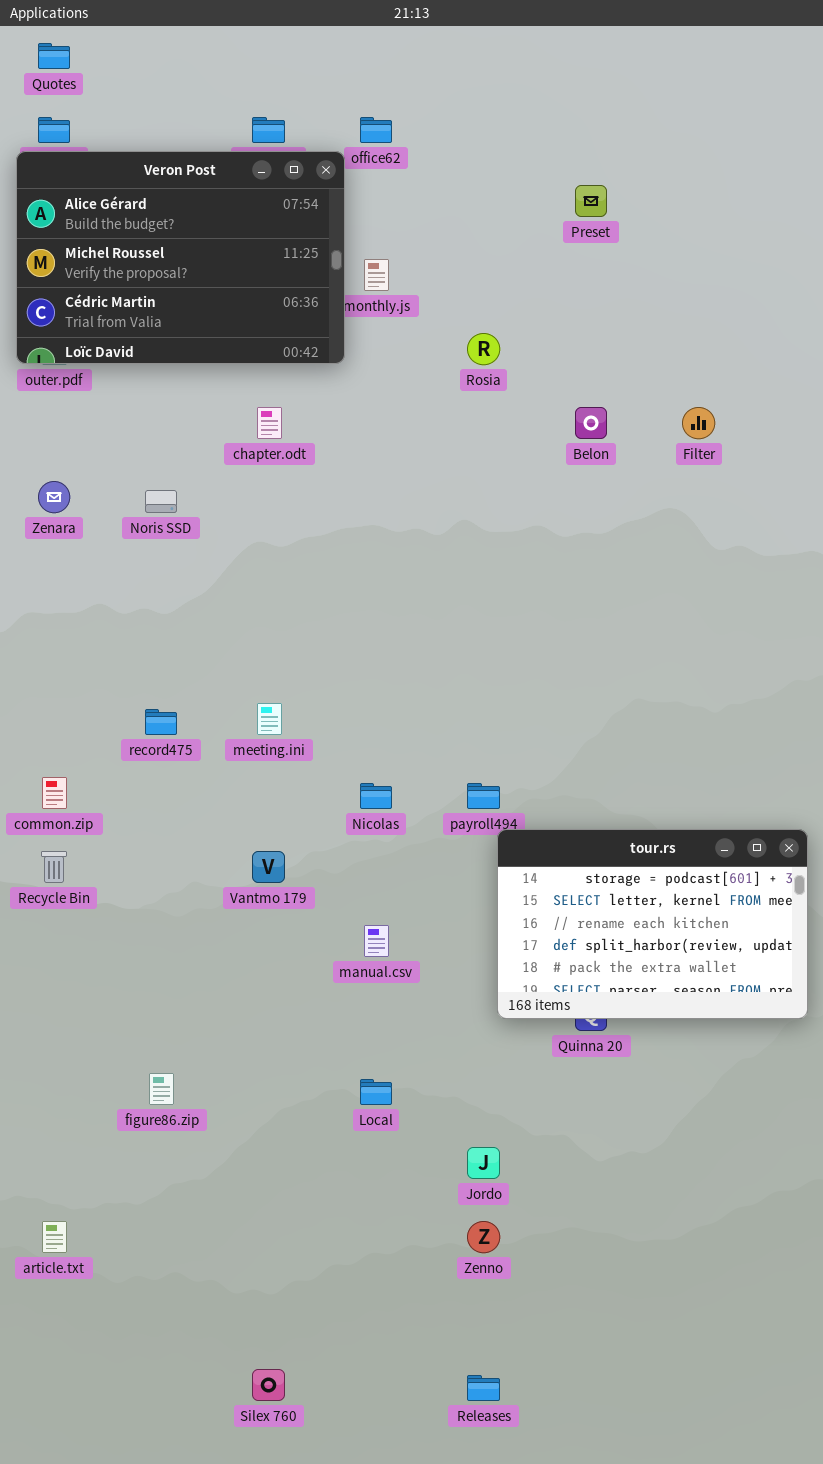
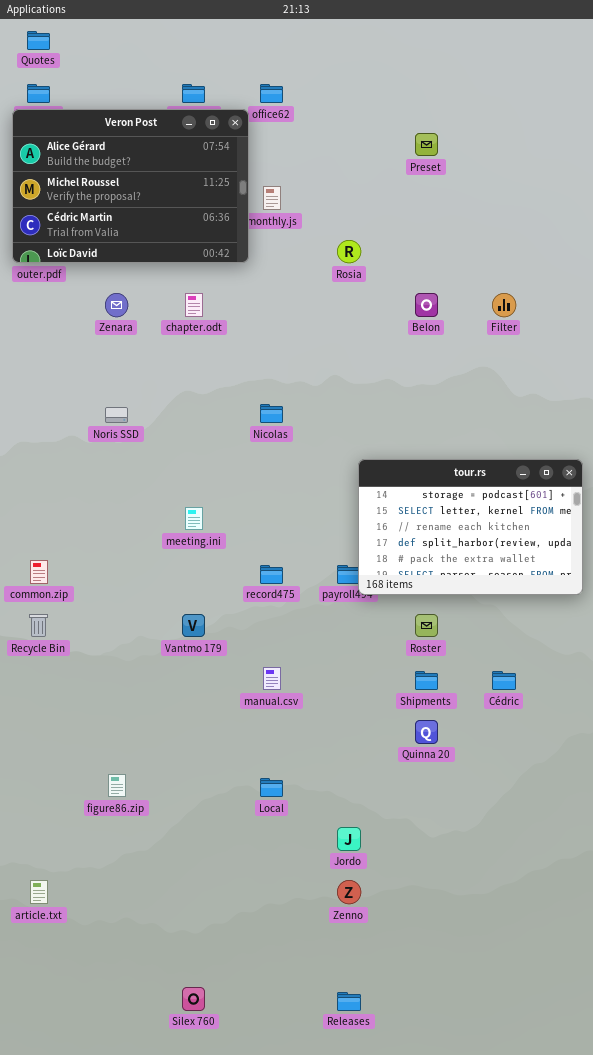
Zenara: [38,481,70,513] -> [105,293,128,317], moved
Noris SSD: [145,490,177,513] -> [105,407,128,423], moved
record475: [145,709,177,735] -> [260,565,283,584], moved
Nicolas: [360,783,392,809] -> [260,404,283,423], moved
tour.rs: [497,829,808,1019] -> [358,459,583,595], moved

